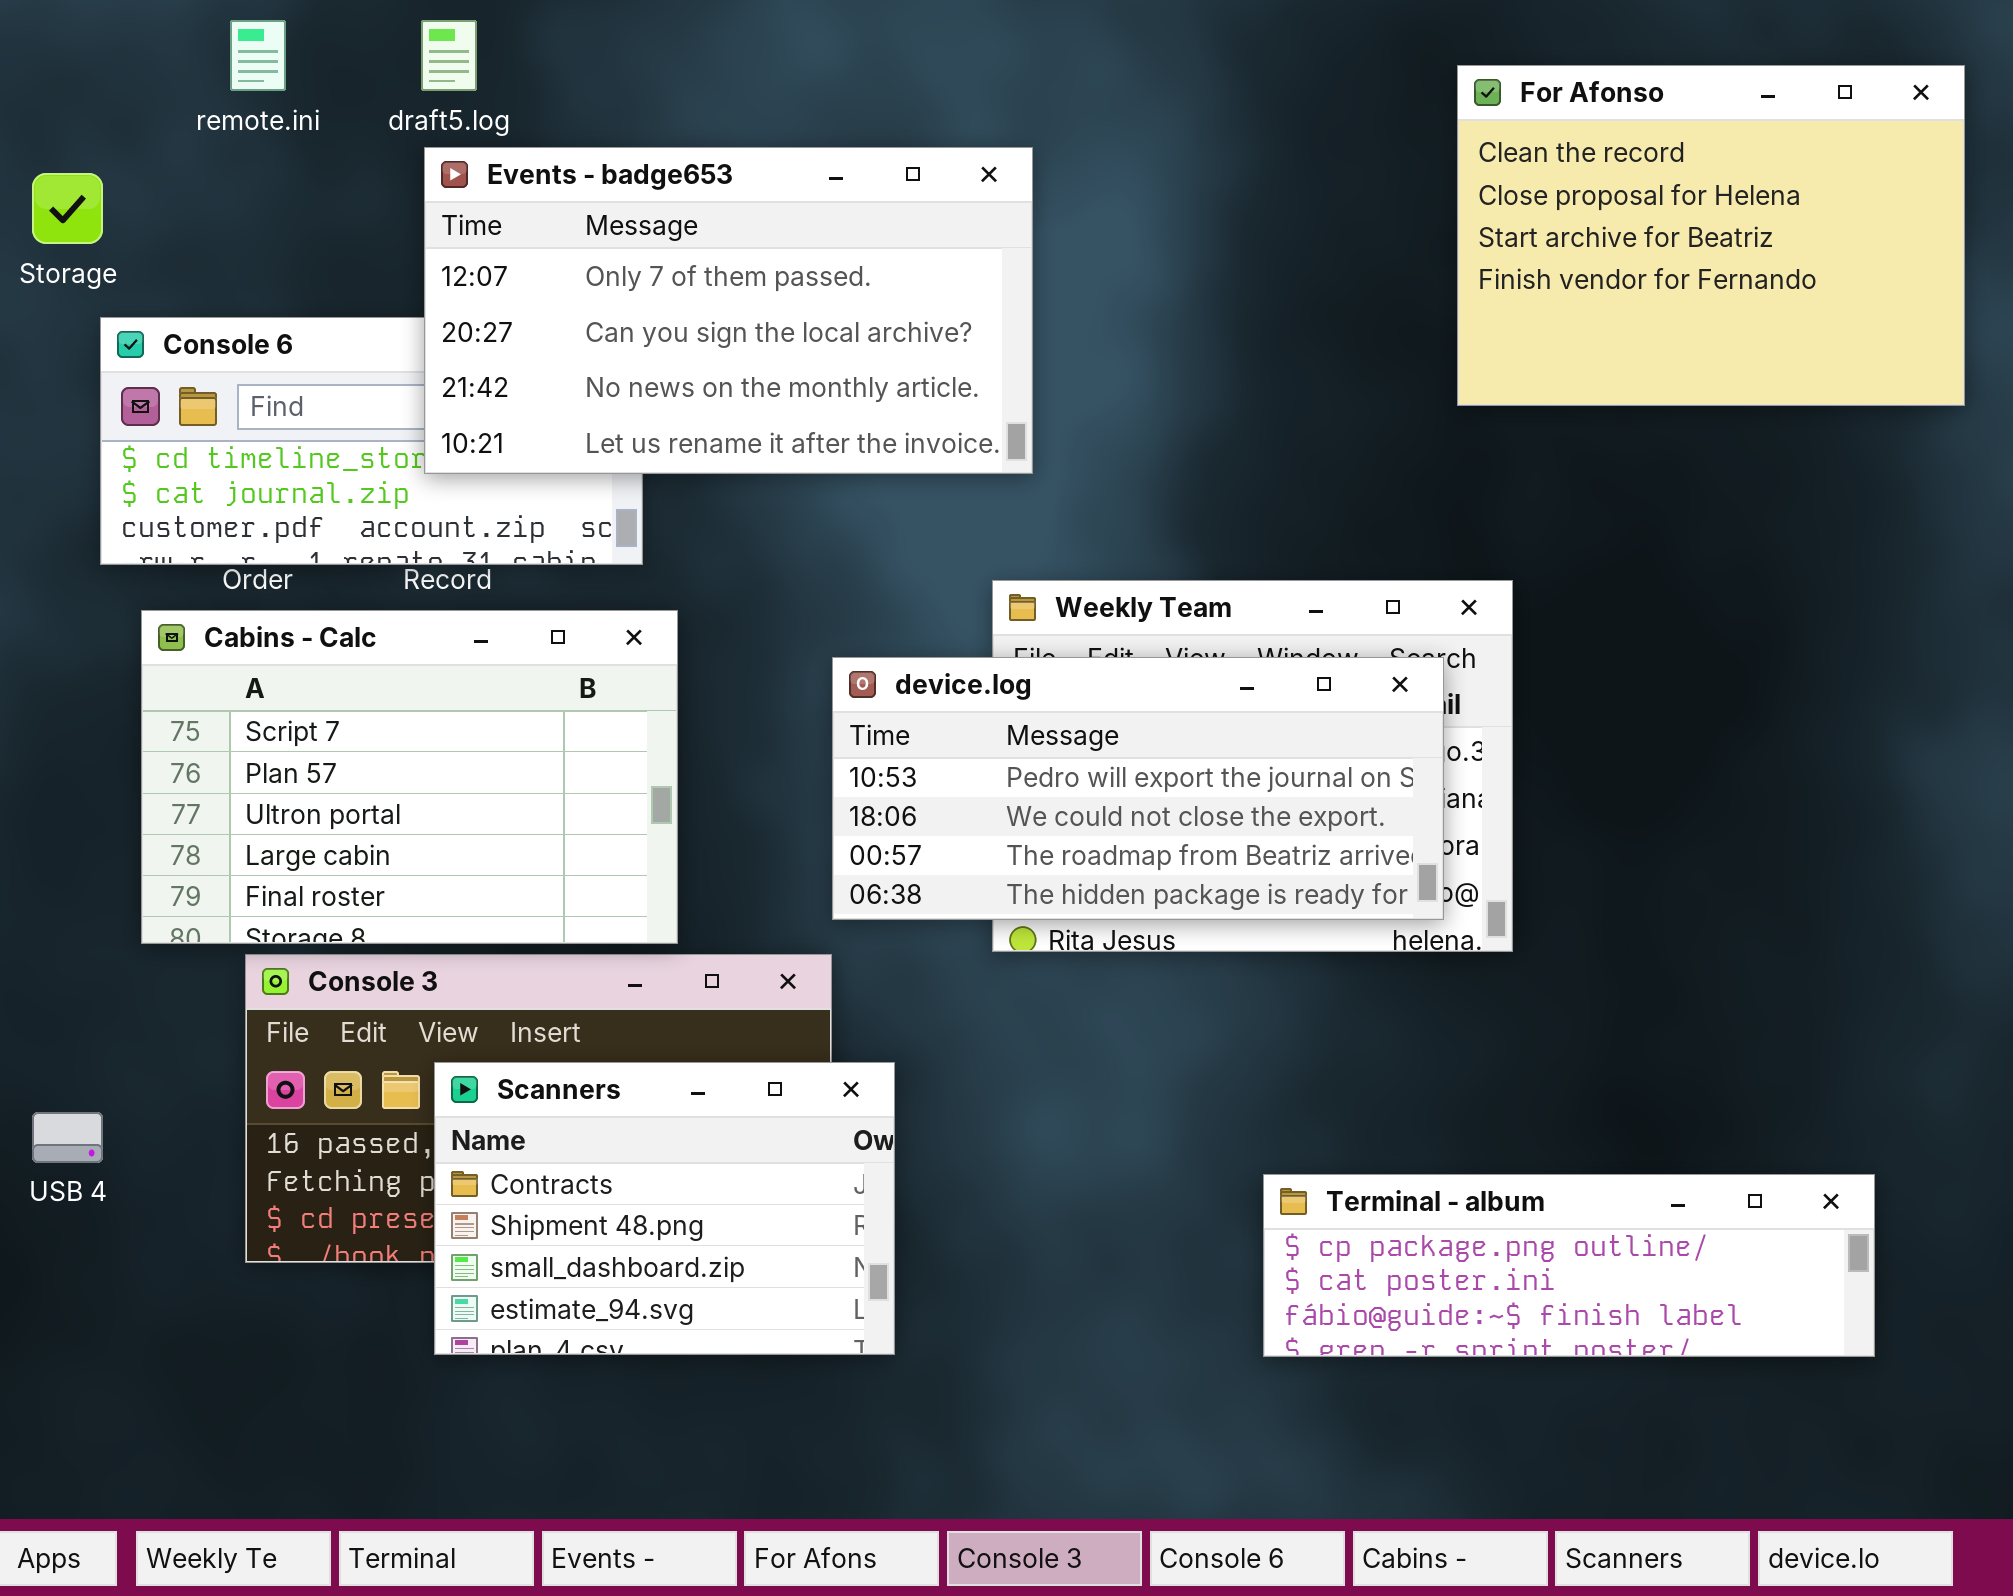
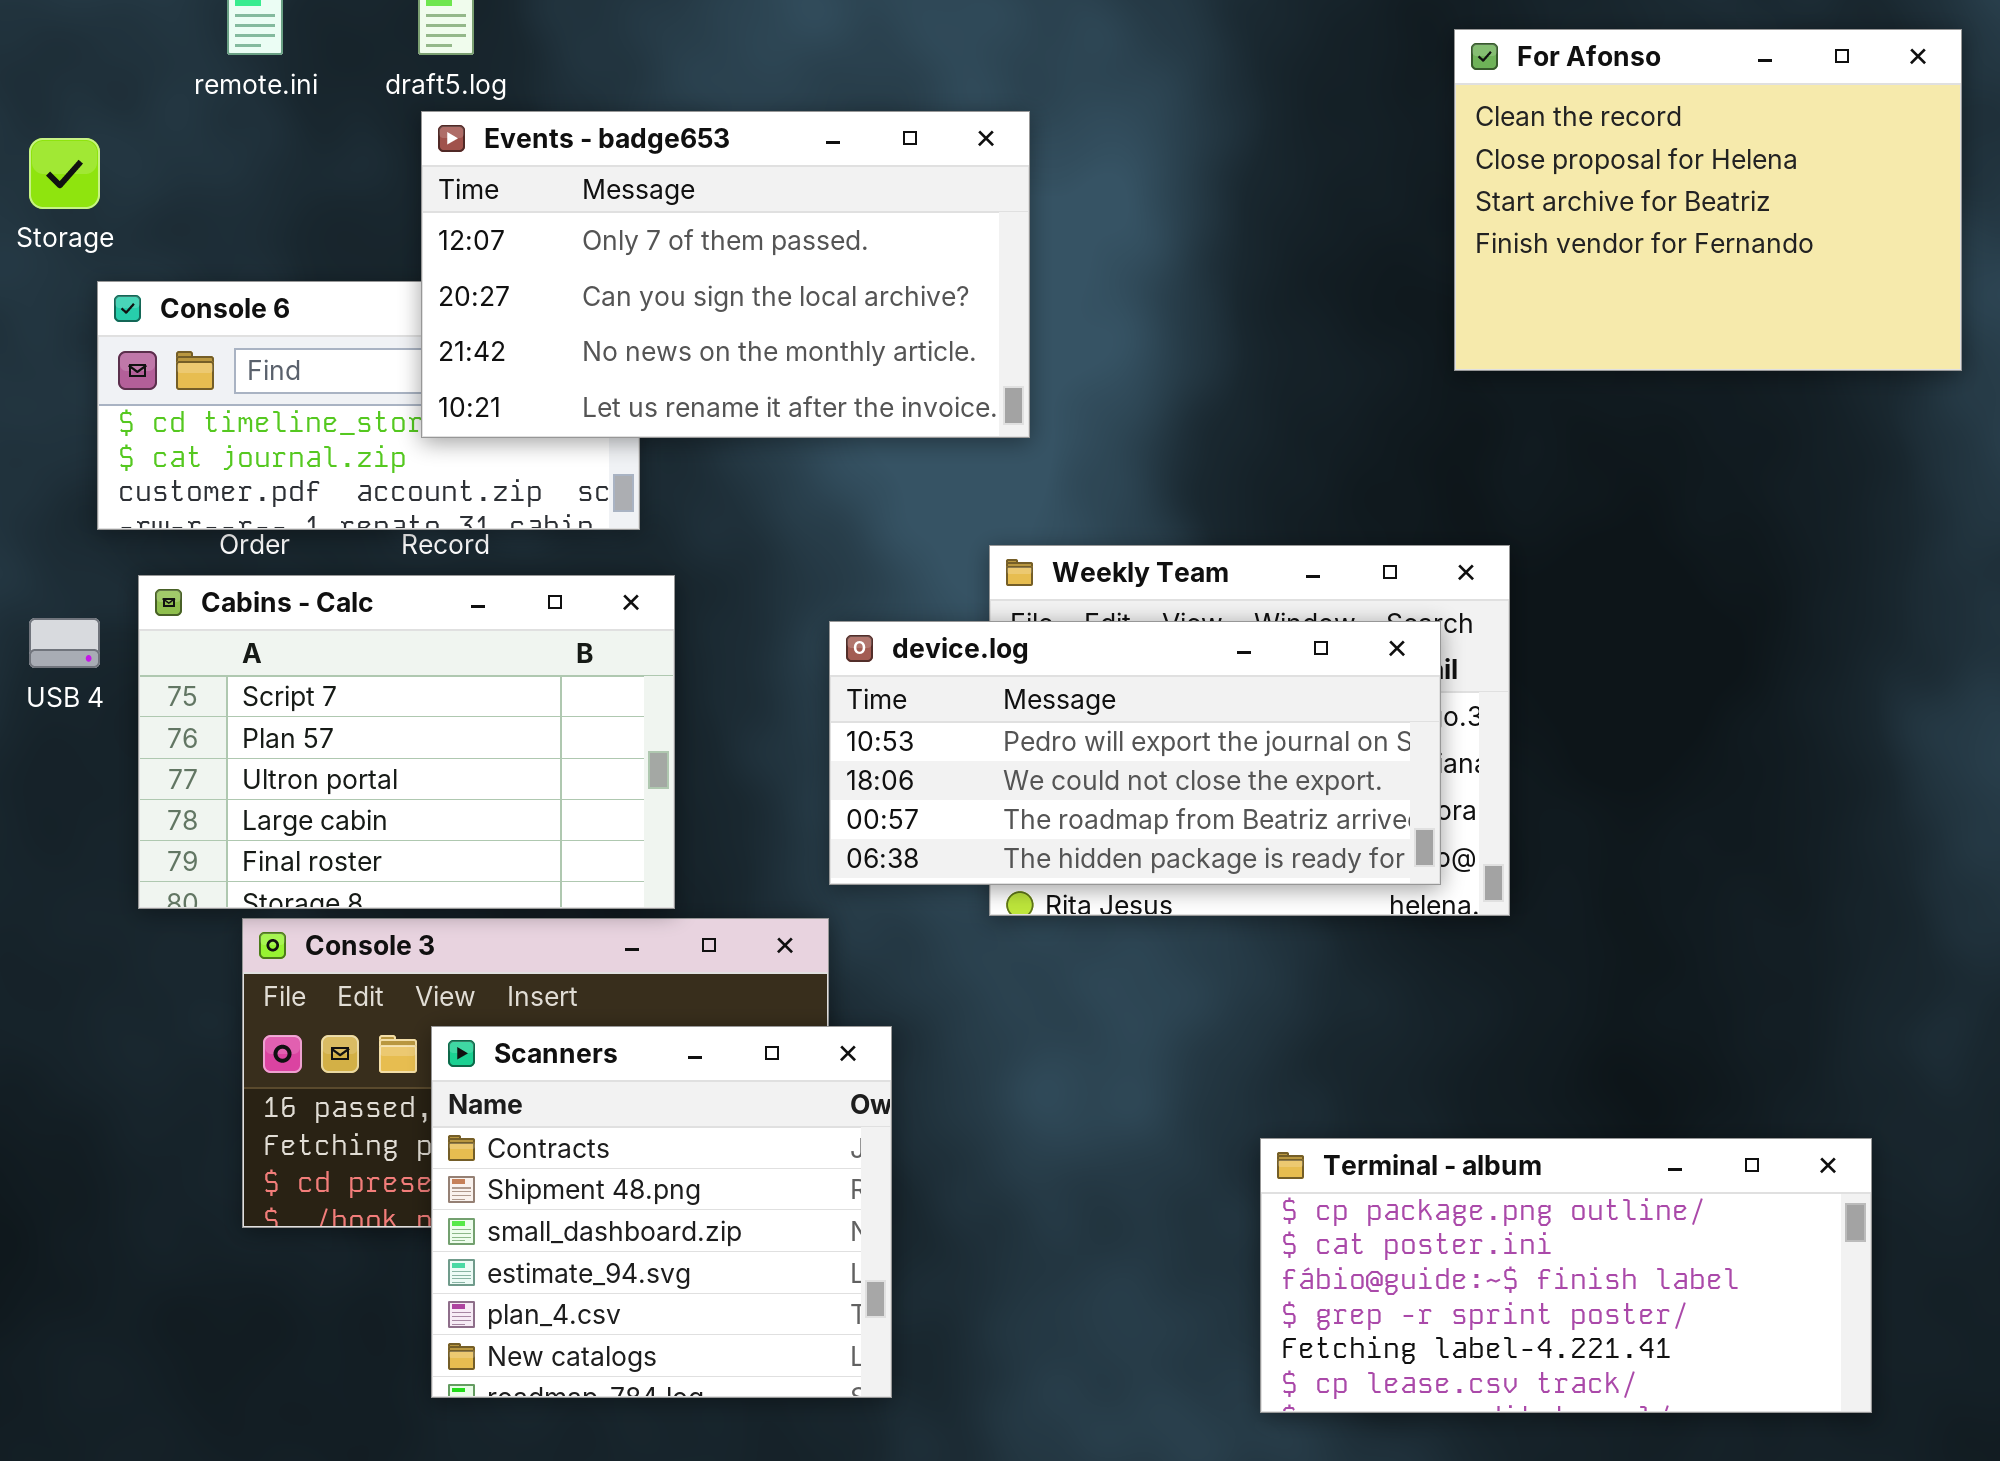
Scanners: [434,1062,895,1355] -> [431,1026,892,1398], resized
USB 4: [32,1112,103,1163] -> [29,618,100,668], moved
Terminal - album: [1263,1174,1875,1357] -> [1260,1138,1872,1413], resized

